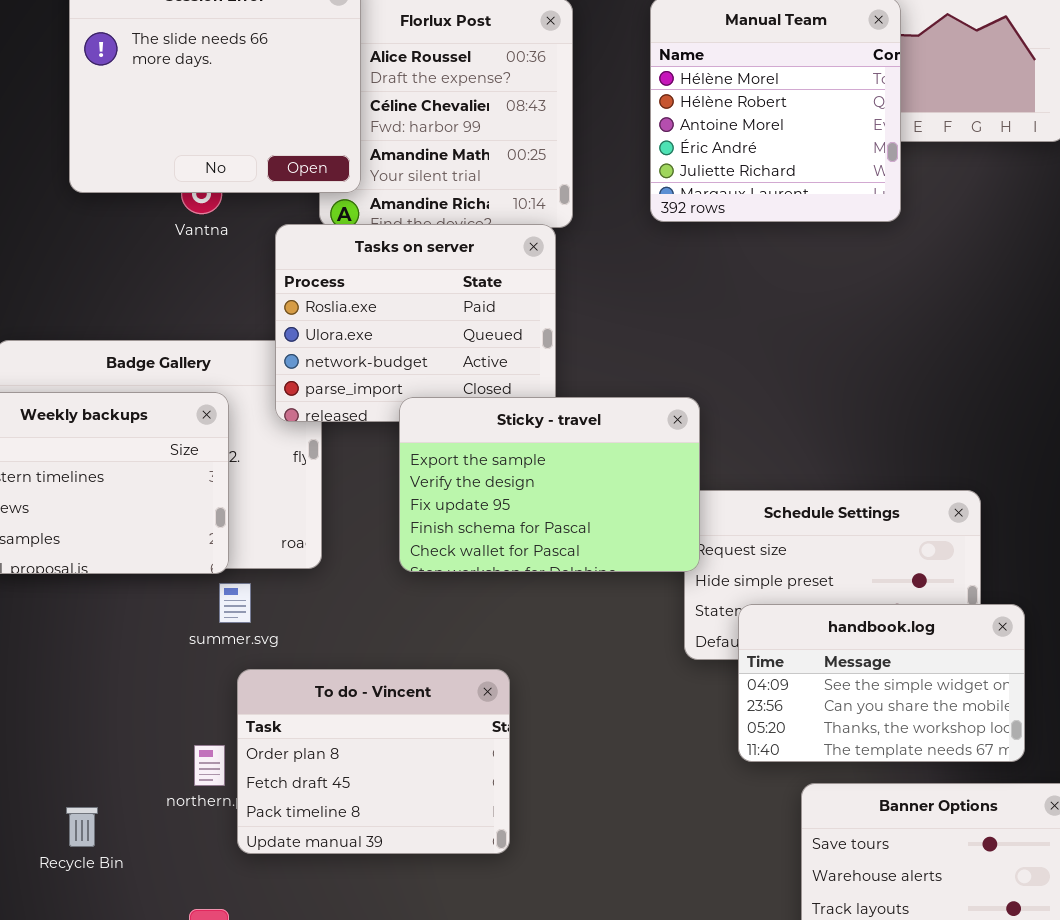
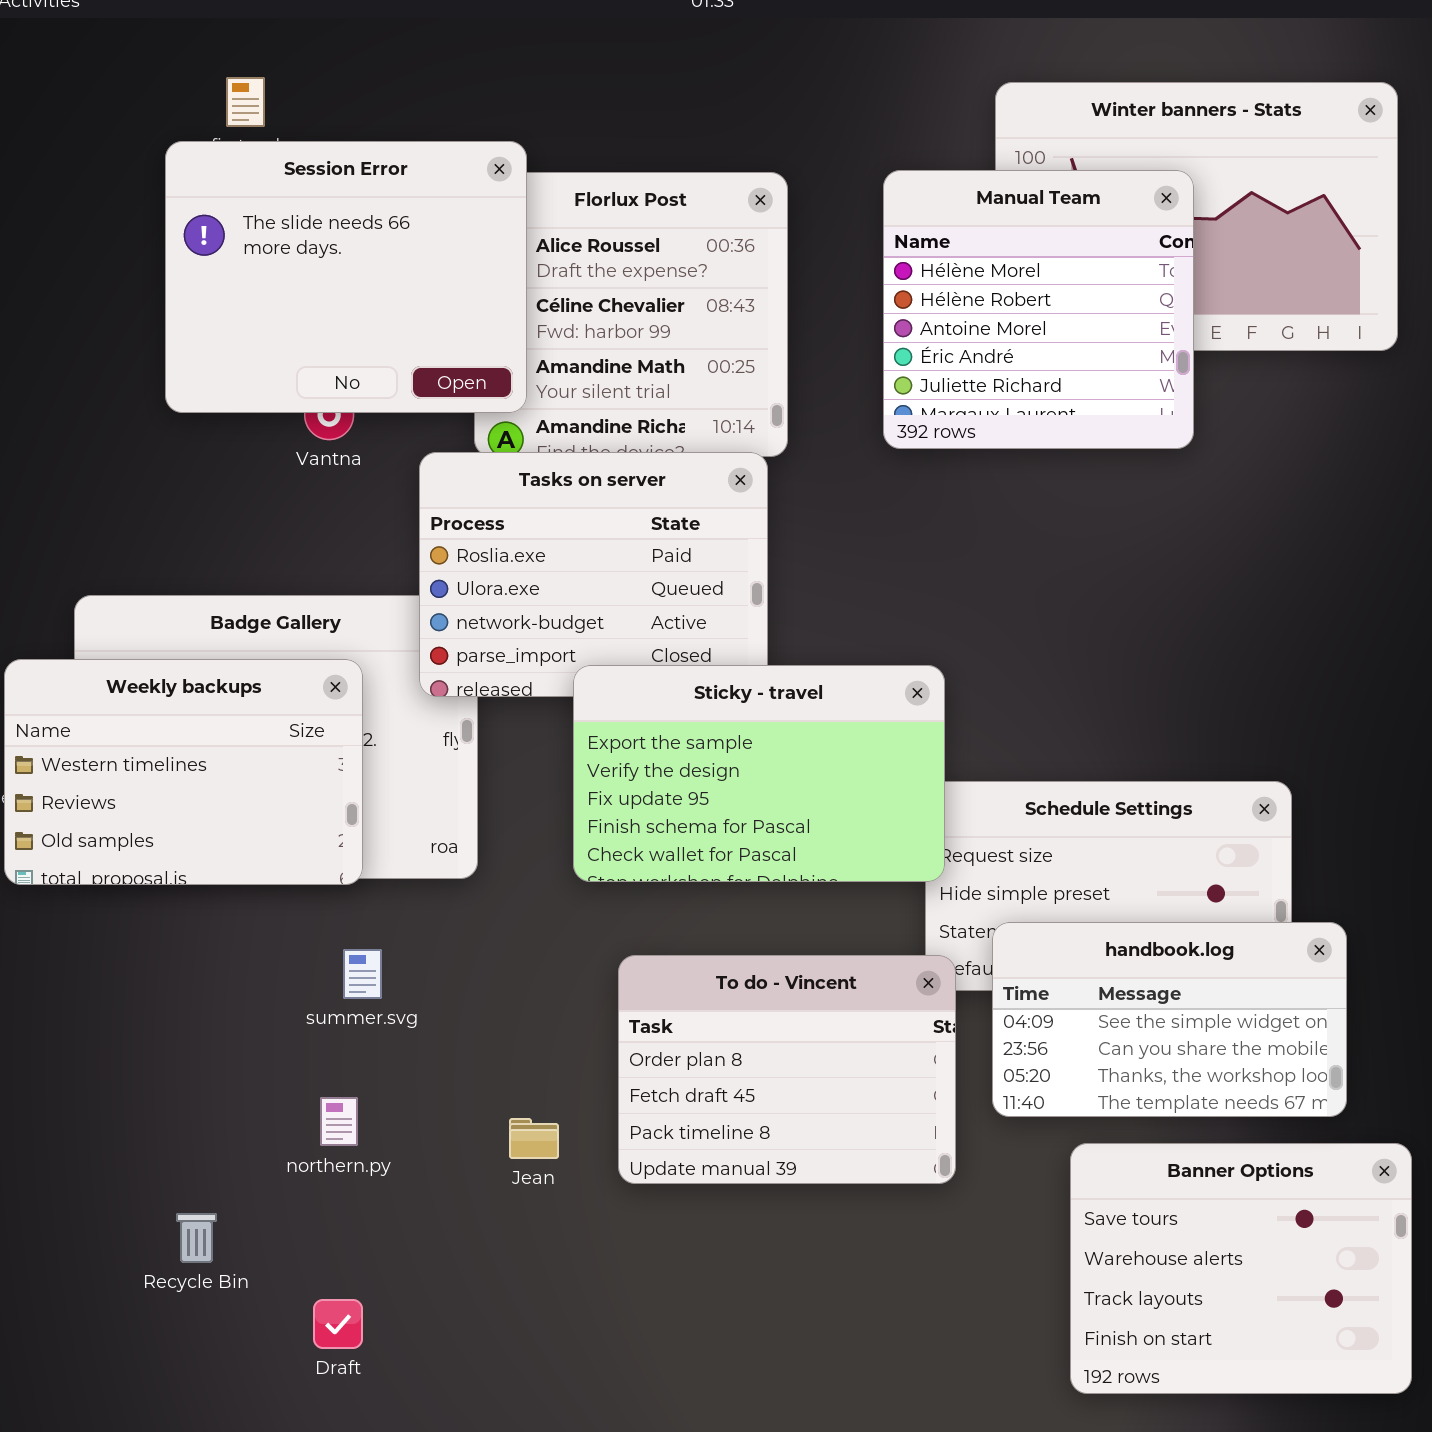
summer.svg: [219,583,251,623] -> [343,949,382,999], moved
To do - Vincent: [237,669,510,854] -> [618,955,956,1184], moved
Recycle Bin: [66,807,98,847] -> [176,1213,217,1263], moved

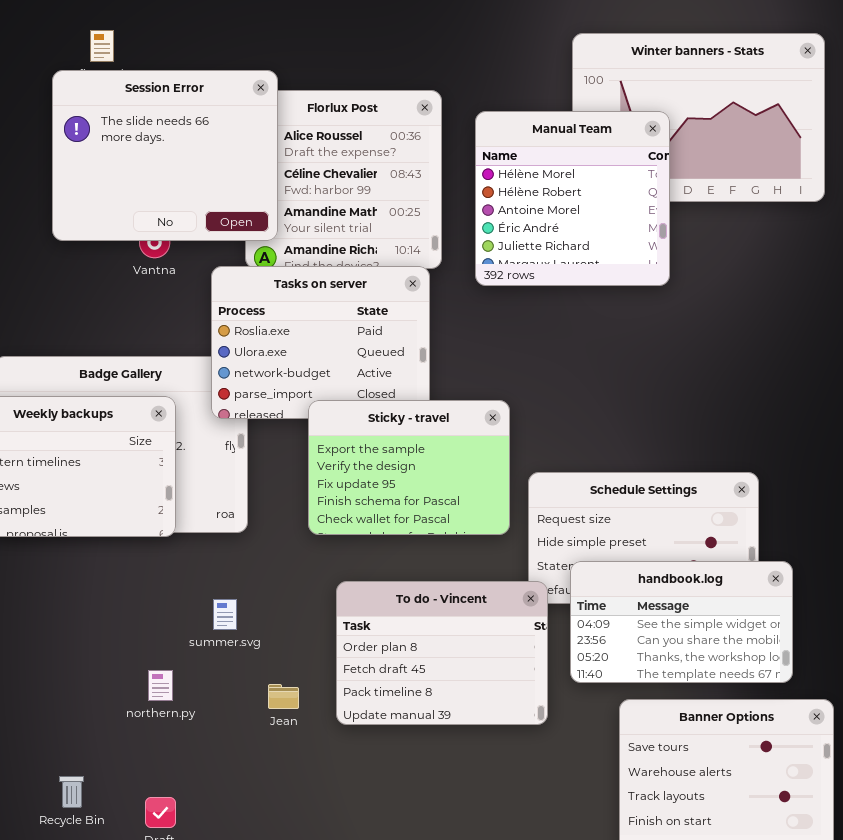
Manual Team: [883,170,1194,449] -> [475,111,670,286], moved
Sticky - travel: [573,665,945,882] -> [308,400,510,535], resized
summer.svg: [343,949,382,999] -> [213,599,237,630], moved
Recycle Bin: [176,1213,217,1263] -> [59,776,84,808], moved

